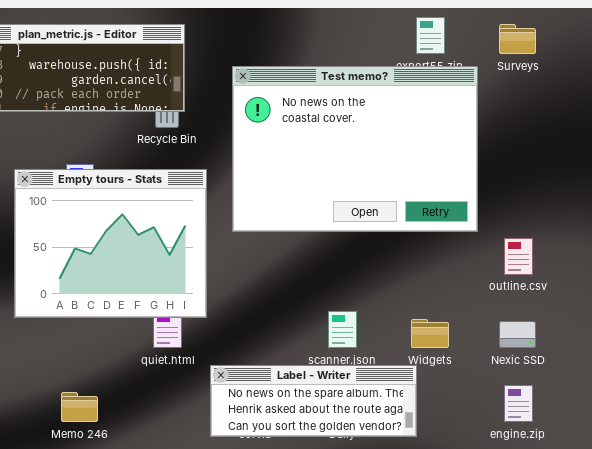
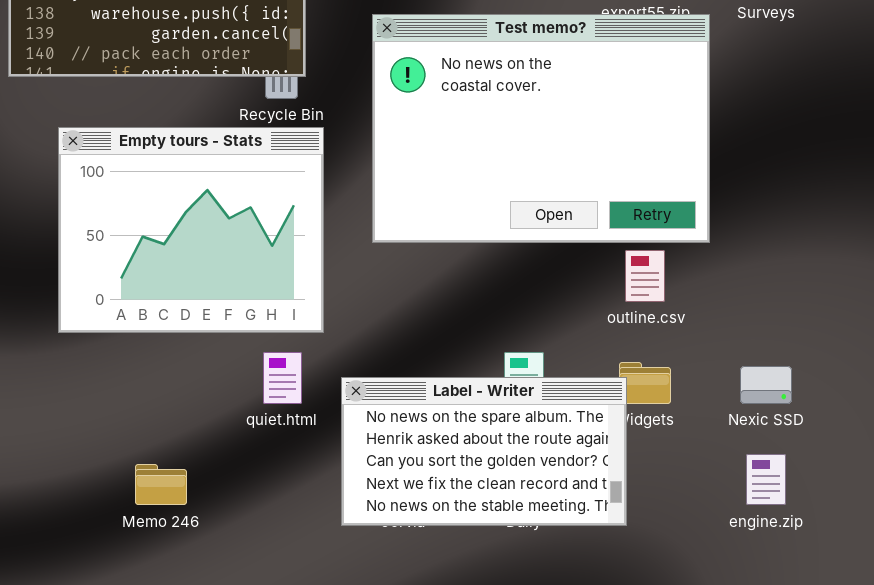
Empty tours - Stats: [14,169,207,318] -> [58,127,324,333], moved
outline.csv: [504,238,533,275] -> [625,250,665,302], moved
Label - Writer: [210,365,417,437] -> [341,377,627,526], resized

